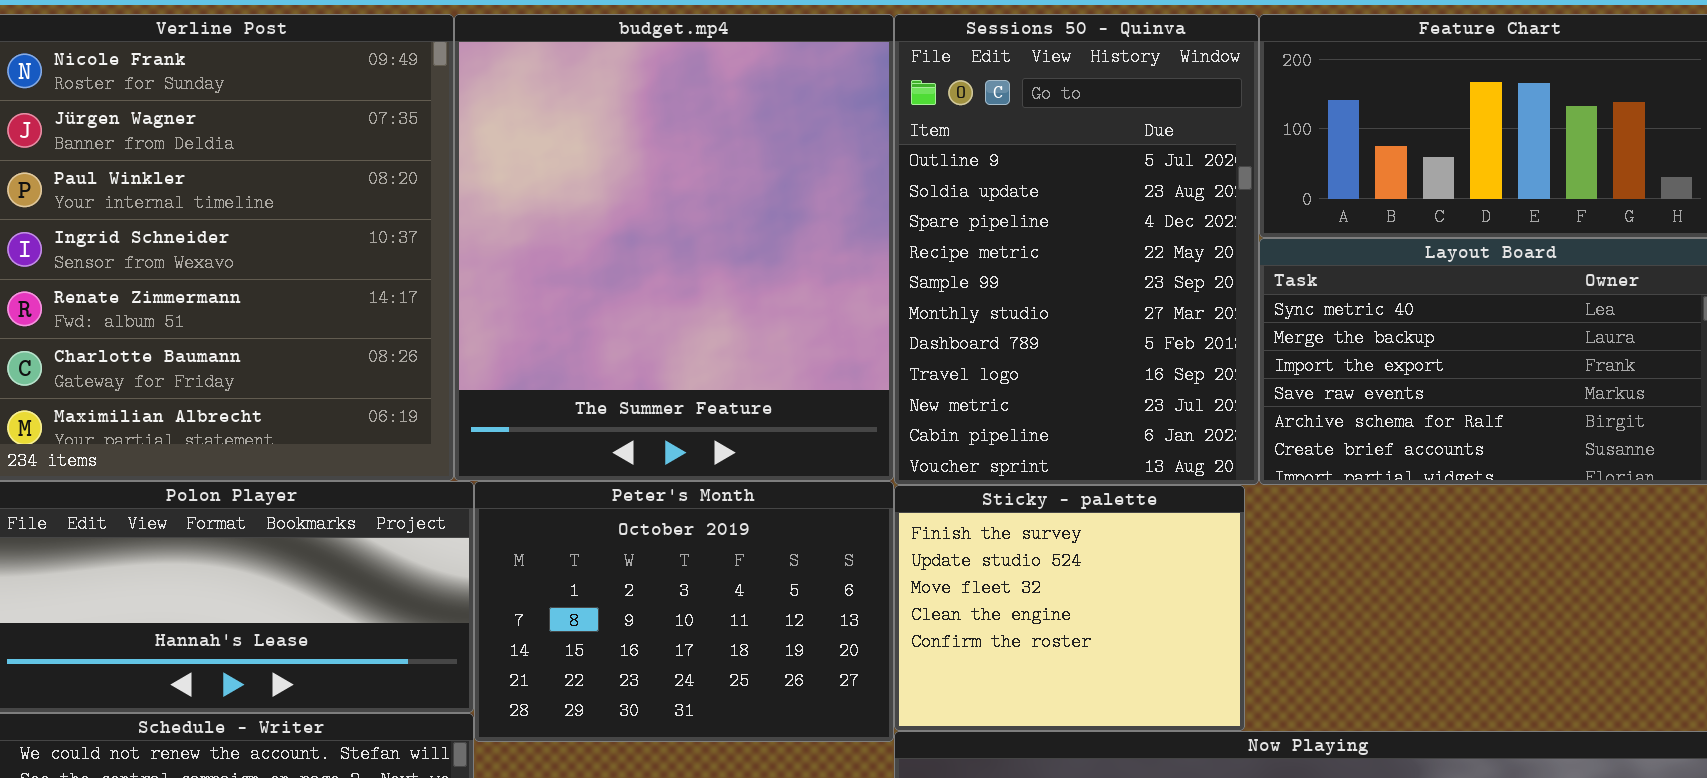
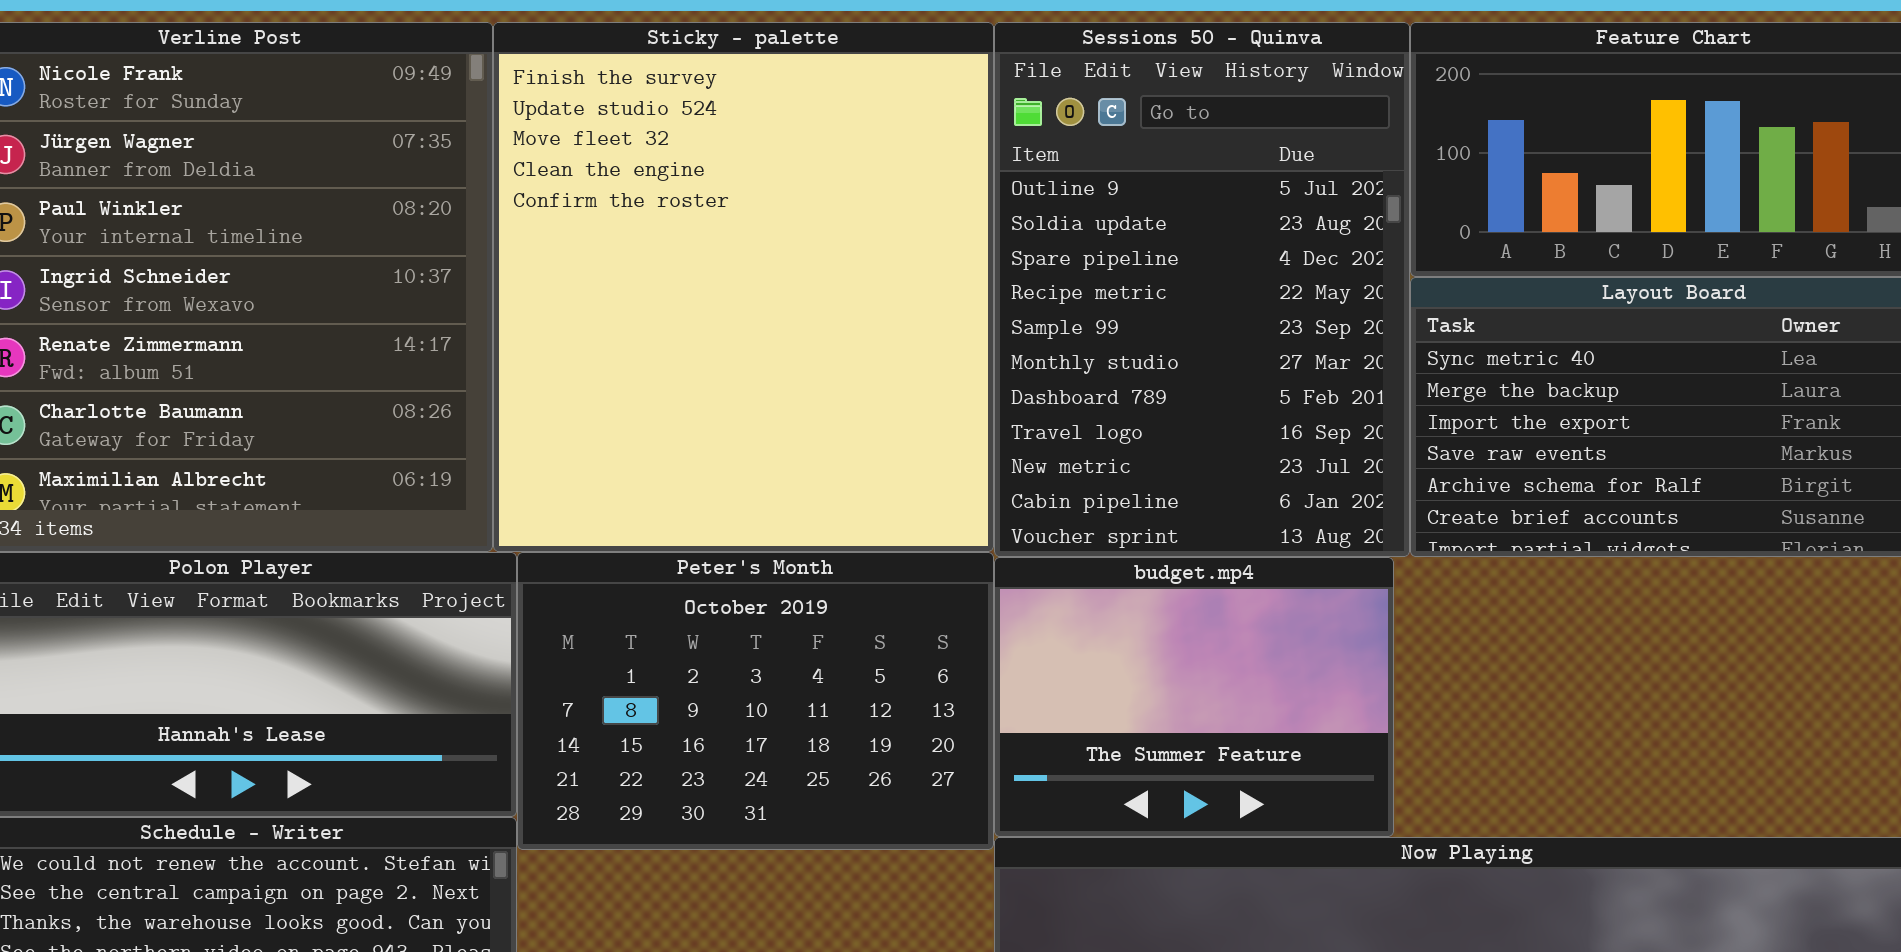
budget.mp4: [454,14,894,481] -> [994,557,1394,837], moved, resized
Sticky - palette: [894,485,1245,731] -> [493,22,994,552], moved, resized

